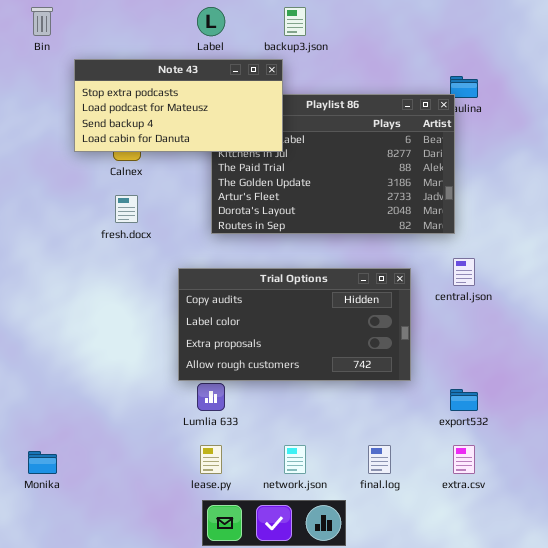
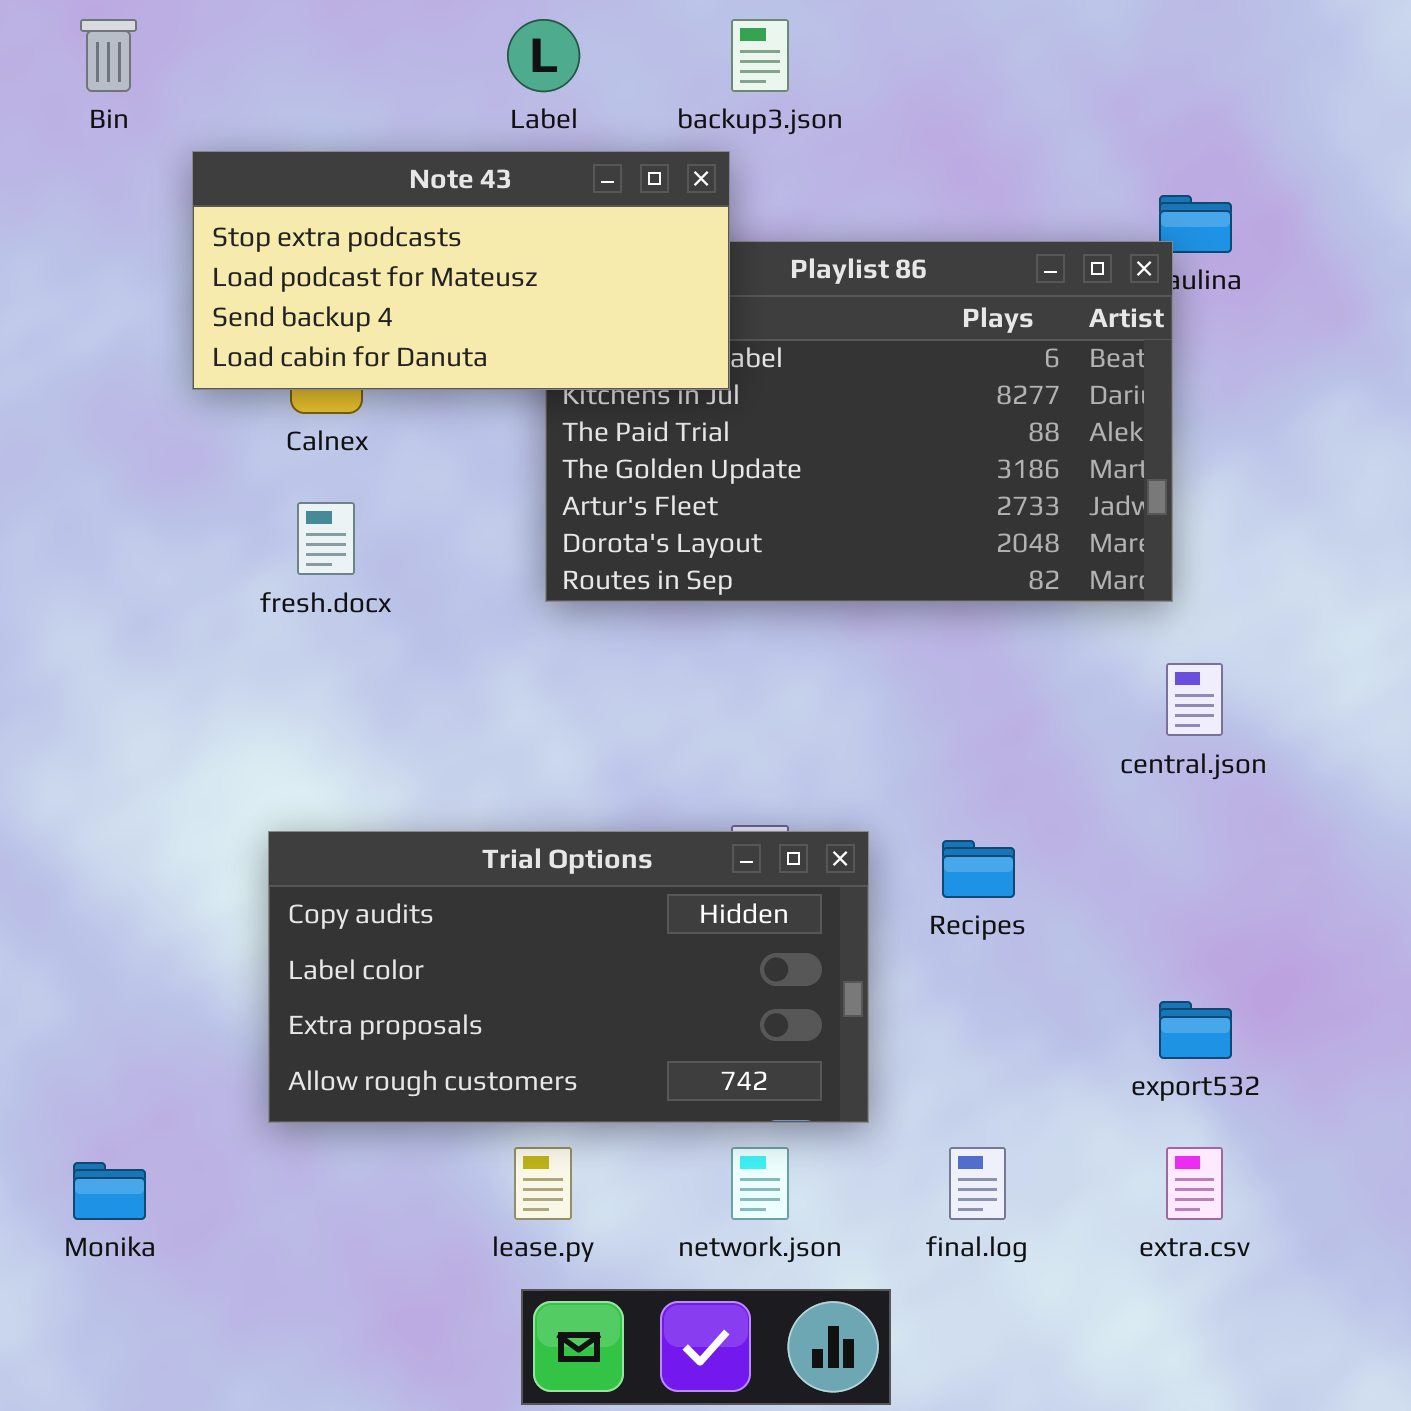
Trial Options: [178,268,411,381] -> [268,831,869,1123], moved

